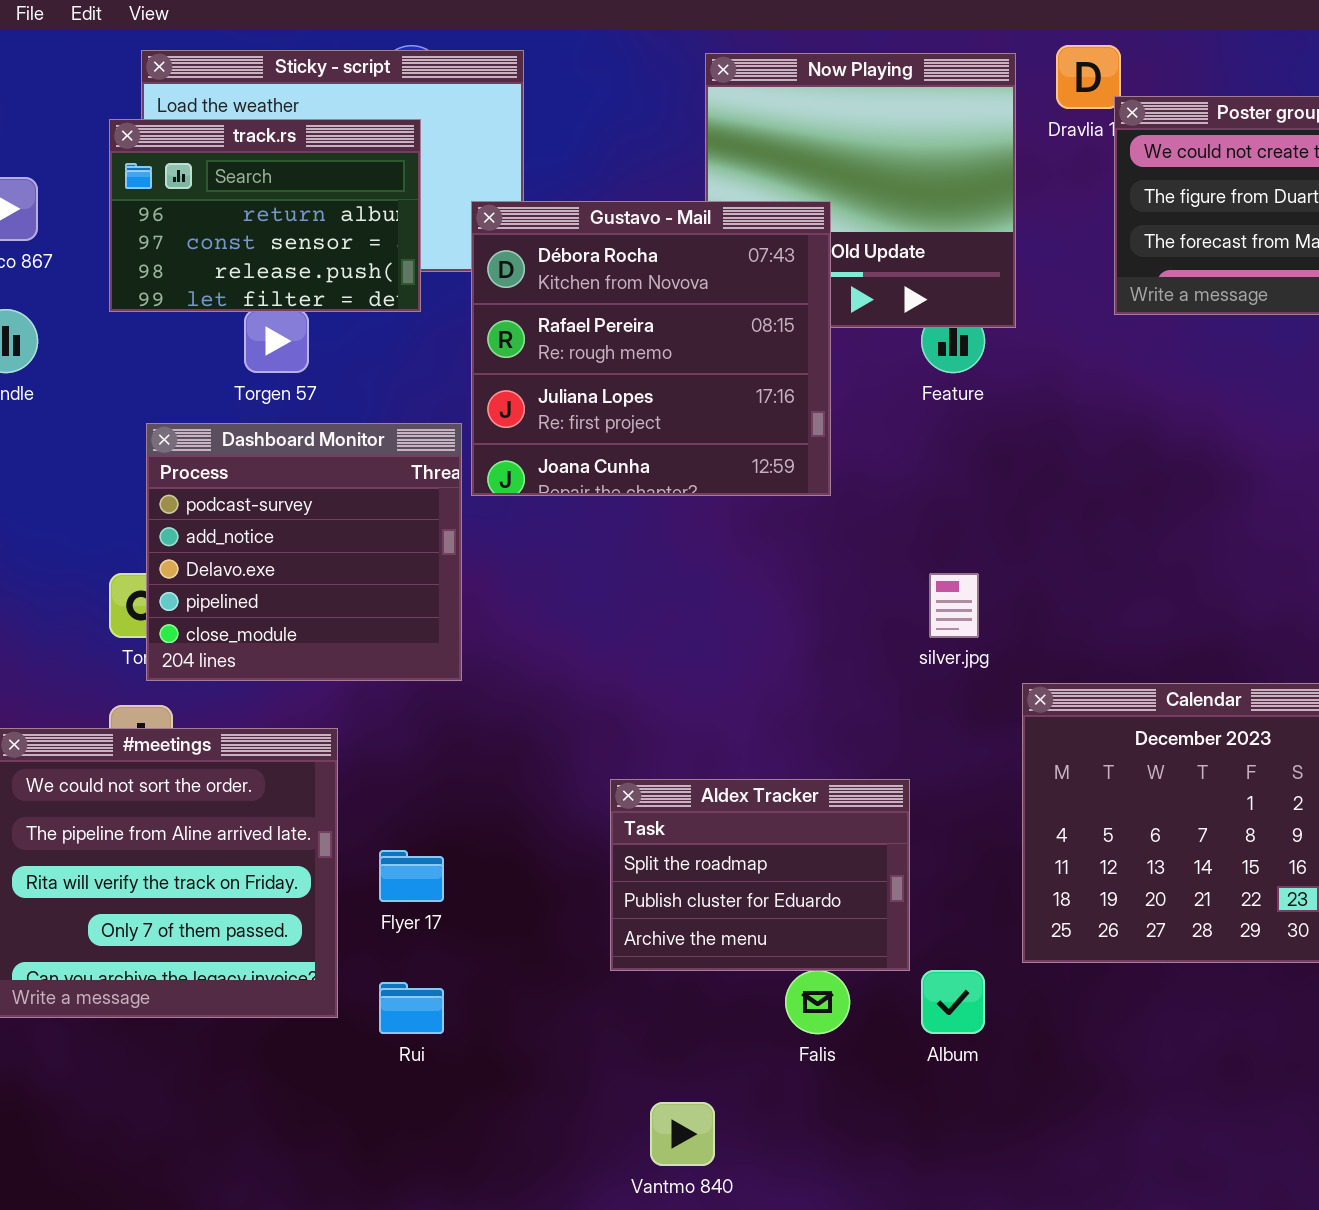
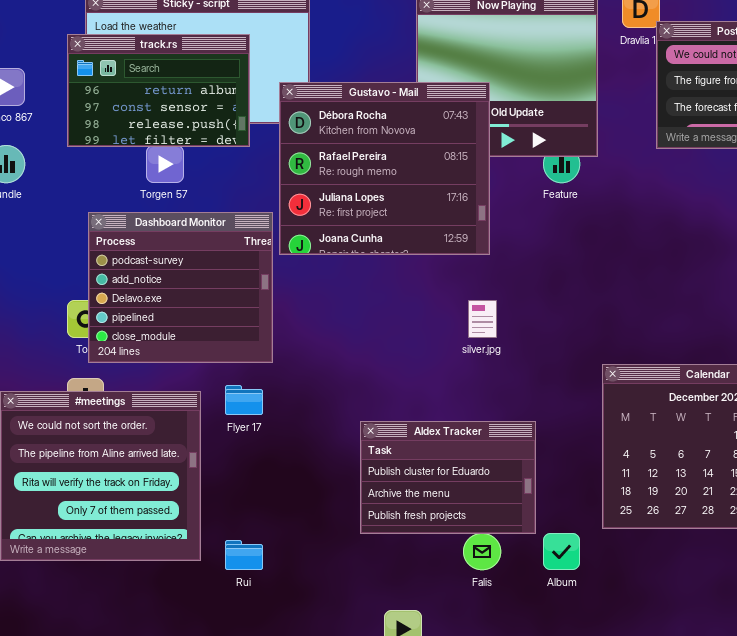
silver.jpg: [929,573,979,638] -> [468,300,497,338], moved
Aldex Tracker: [610,779,910,971] -> [360,421,536,534], scrolled down 1 row
Flyer 17: [379,850,444,902] -> [225,385,263,415], moved

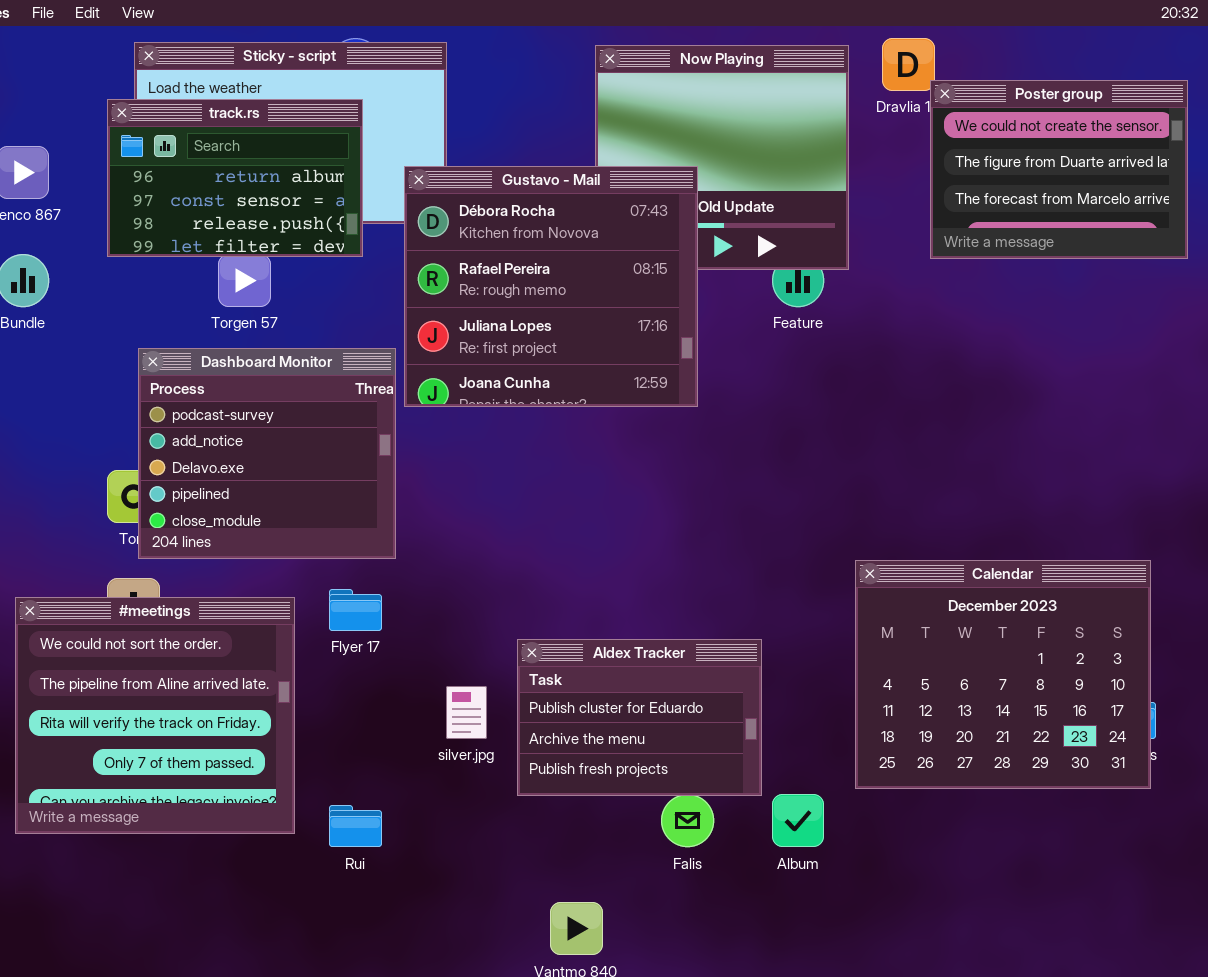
silver.jpg: [468,300,497,338] -> [446,686,487,739], moved

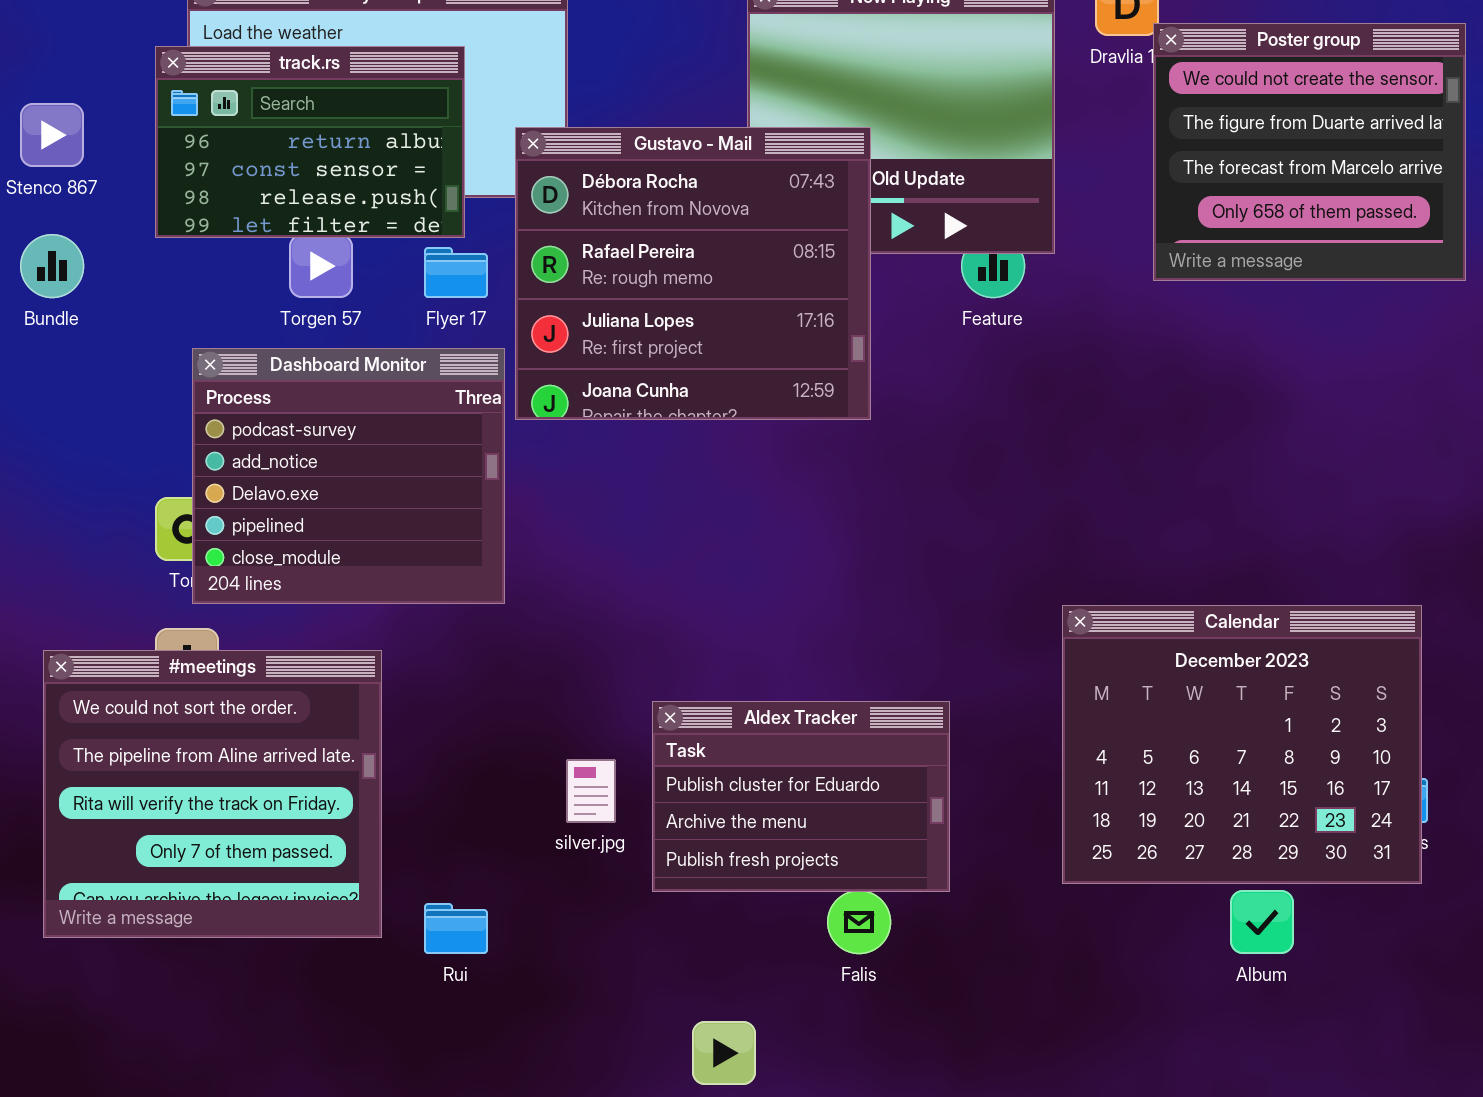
Poster group: [930,80,1188,259] -> [1153,23,1466,281], resized
Flyer 17: [329,589,382,631] -> [424,247,488,298], moved
Album: [772,794,824,847] -> [1230,890,1294,954], moved

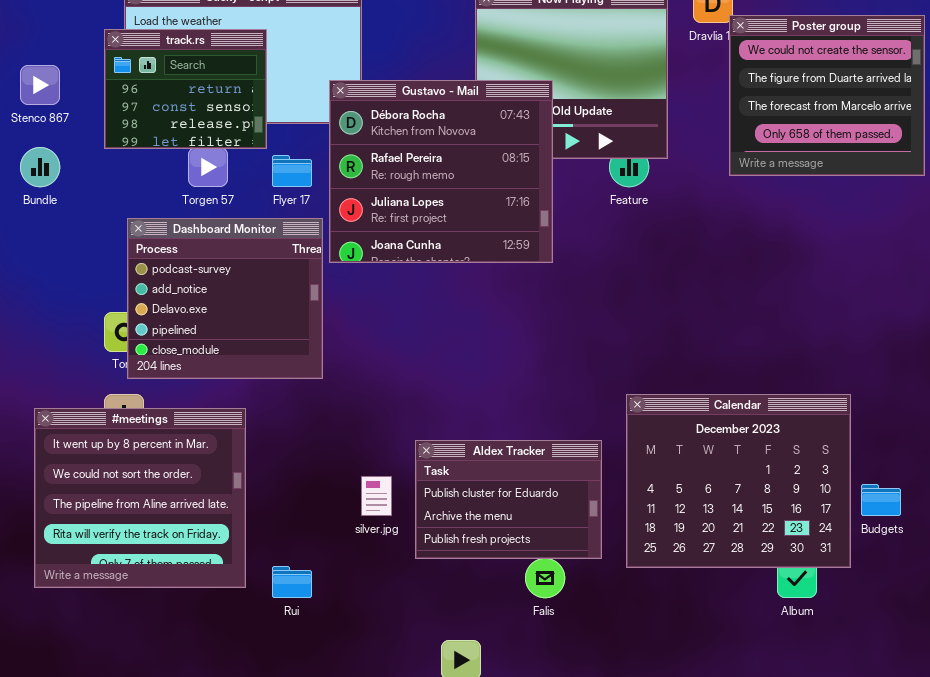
track.rs: [155,46,465,238] -> [104,29,267,149], resized
Calendar: [1062,605,1422,884] -> [626,394,851,568], moved
#meetings: [43,650,382,938] -> [34,408,246,588], scrolled up 1 row

